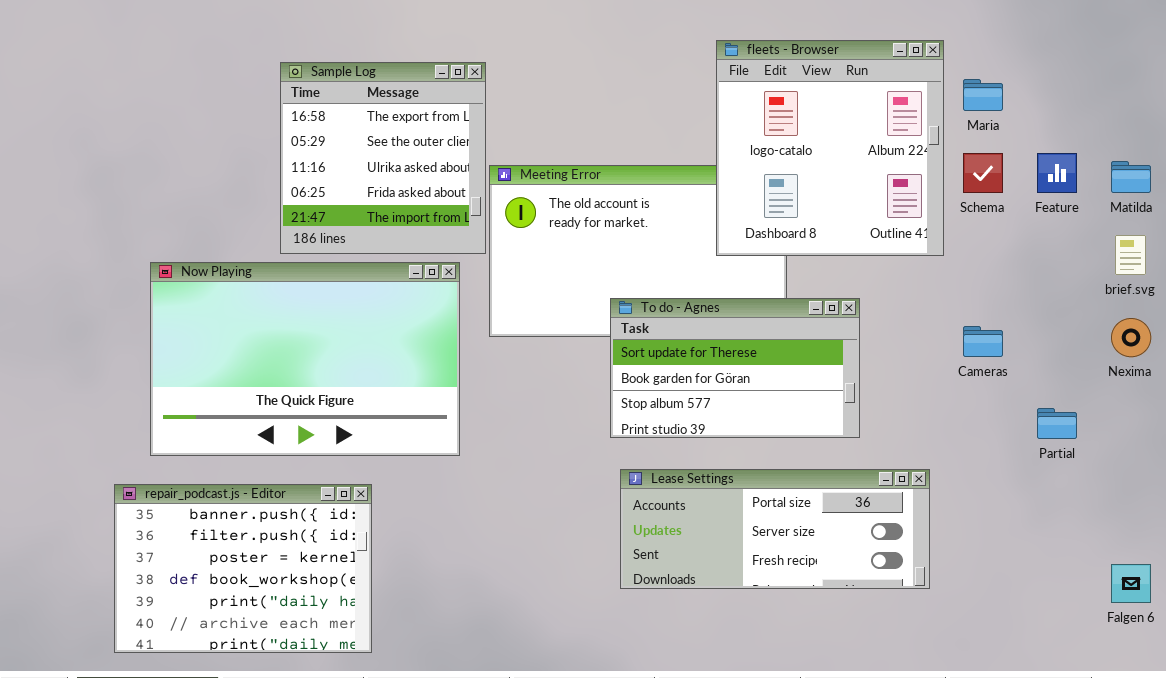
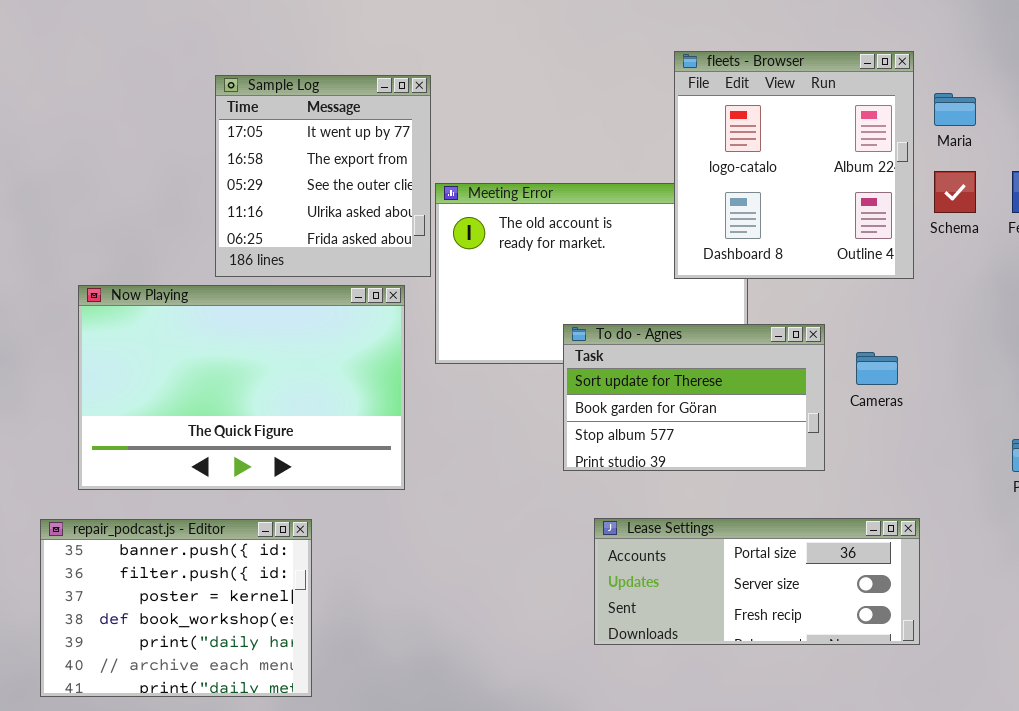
Sample Log: [280,62,486,254] -> [215,75,431,277], scrolled up 1 row
Cameras: [963,326,1003,357] -> [856,352,898,385], moved
Lease Settings: [620,469,930,589] -> [594,518,920,645], moved

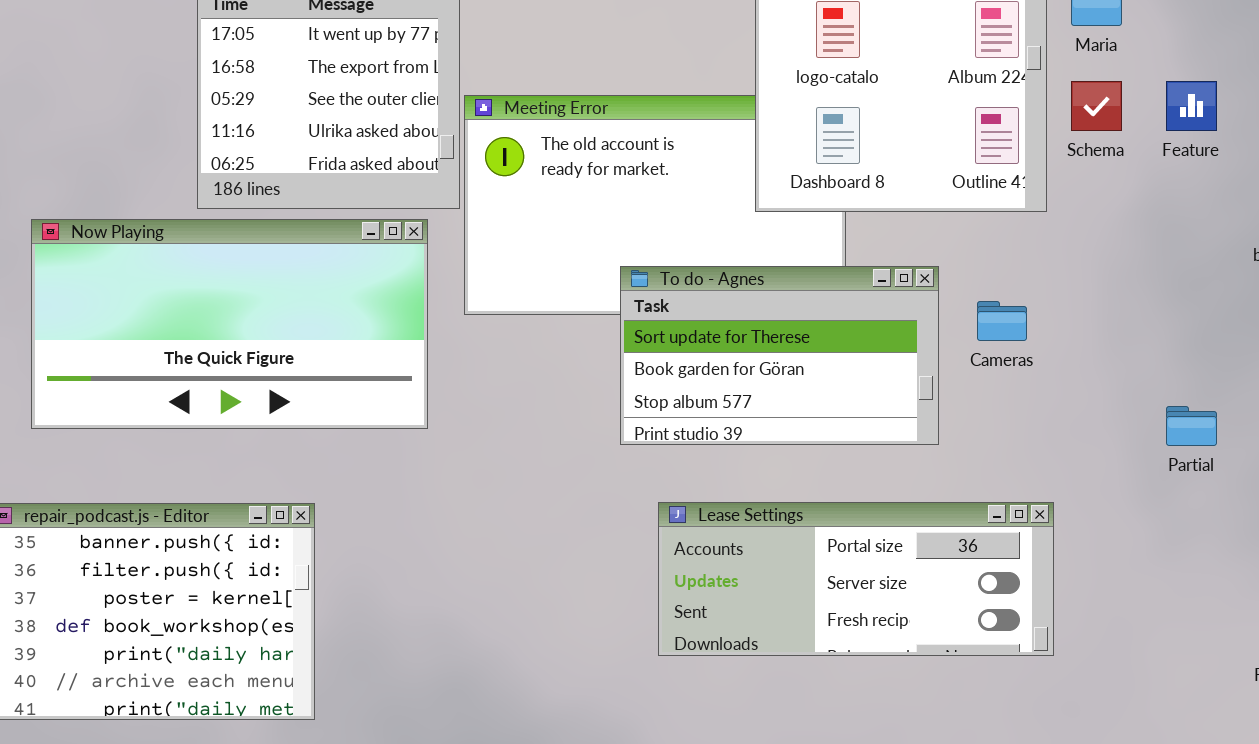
Now Playing: [78,285,405,490] -> [31,219,428,429], resized

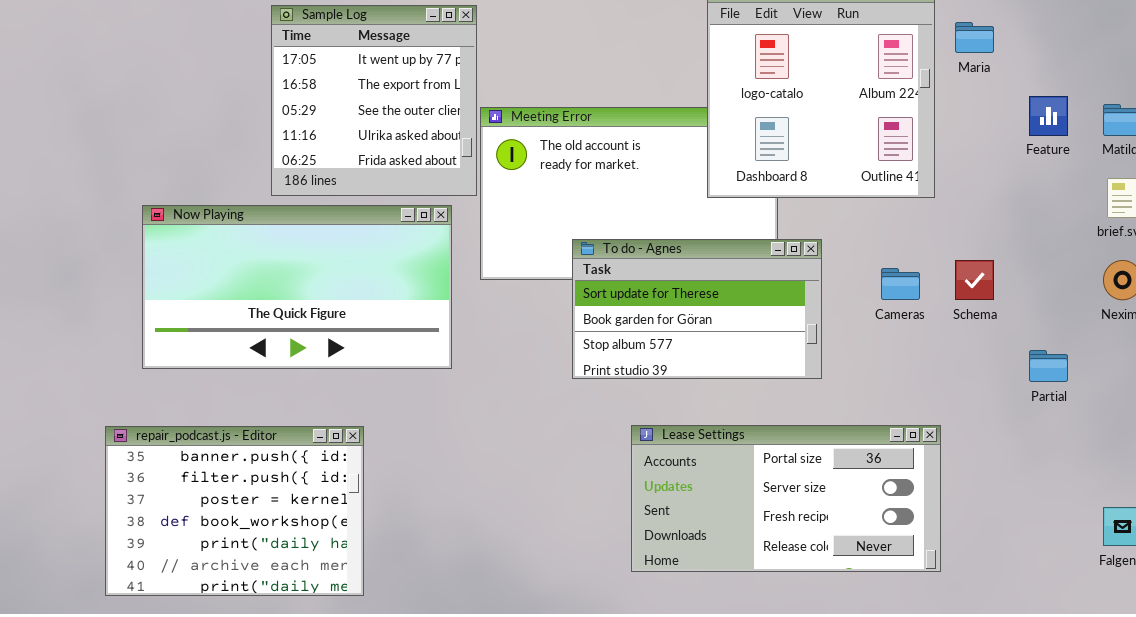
Schema: [1071,81,1122,131] -> [955,260,994,300], moved
To do - Agnes: [620,266,939,445] -> [572,239,822,379], moved
Lease Settings: [658,502,1054,656] -> [631,425,941,572], resized

